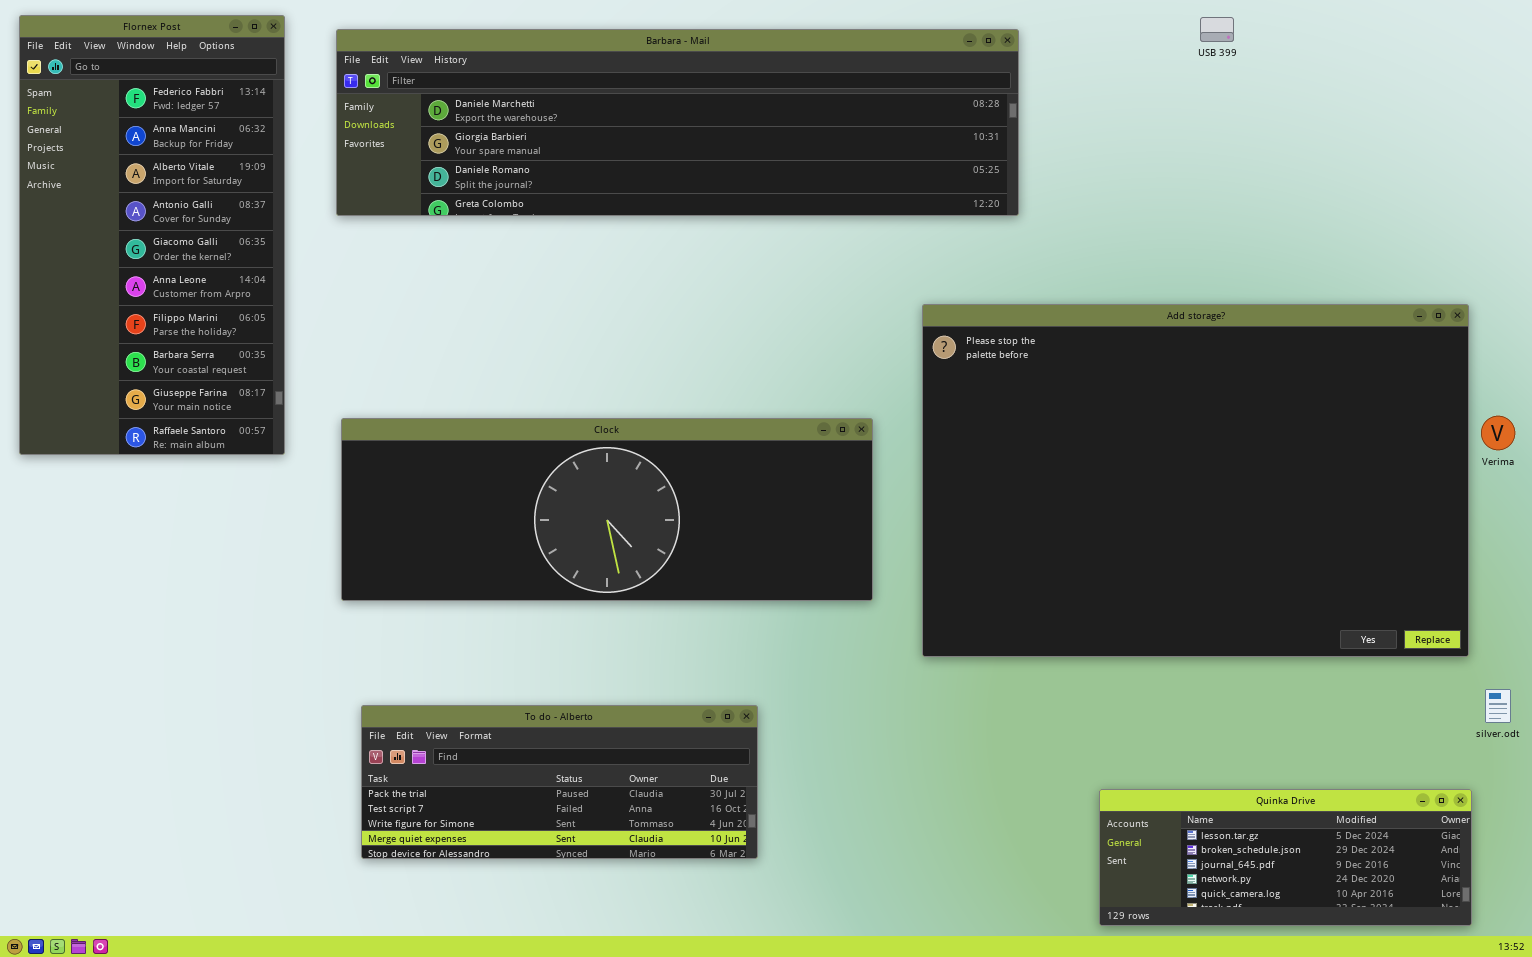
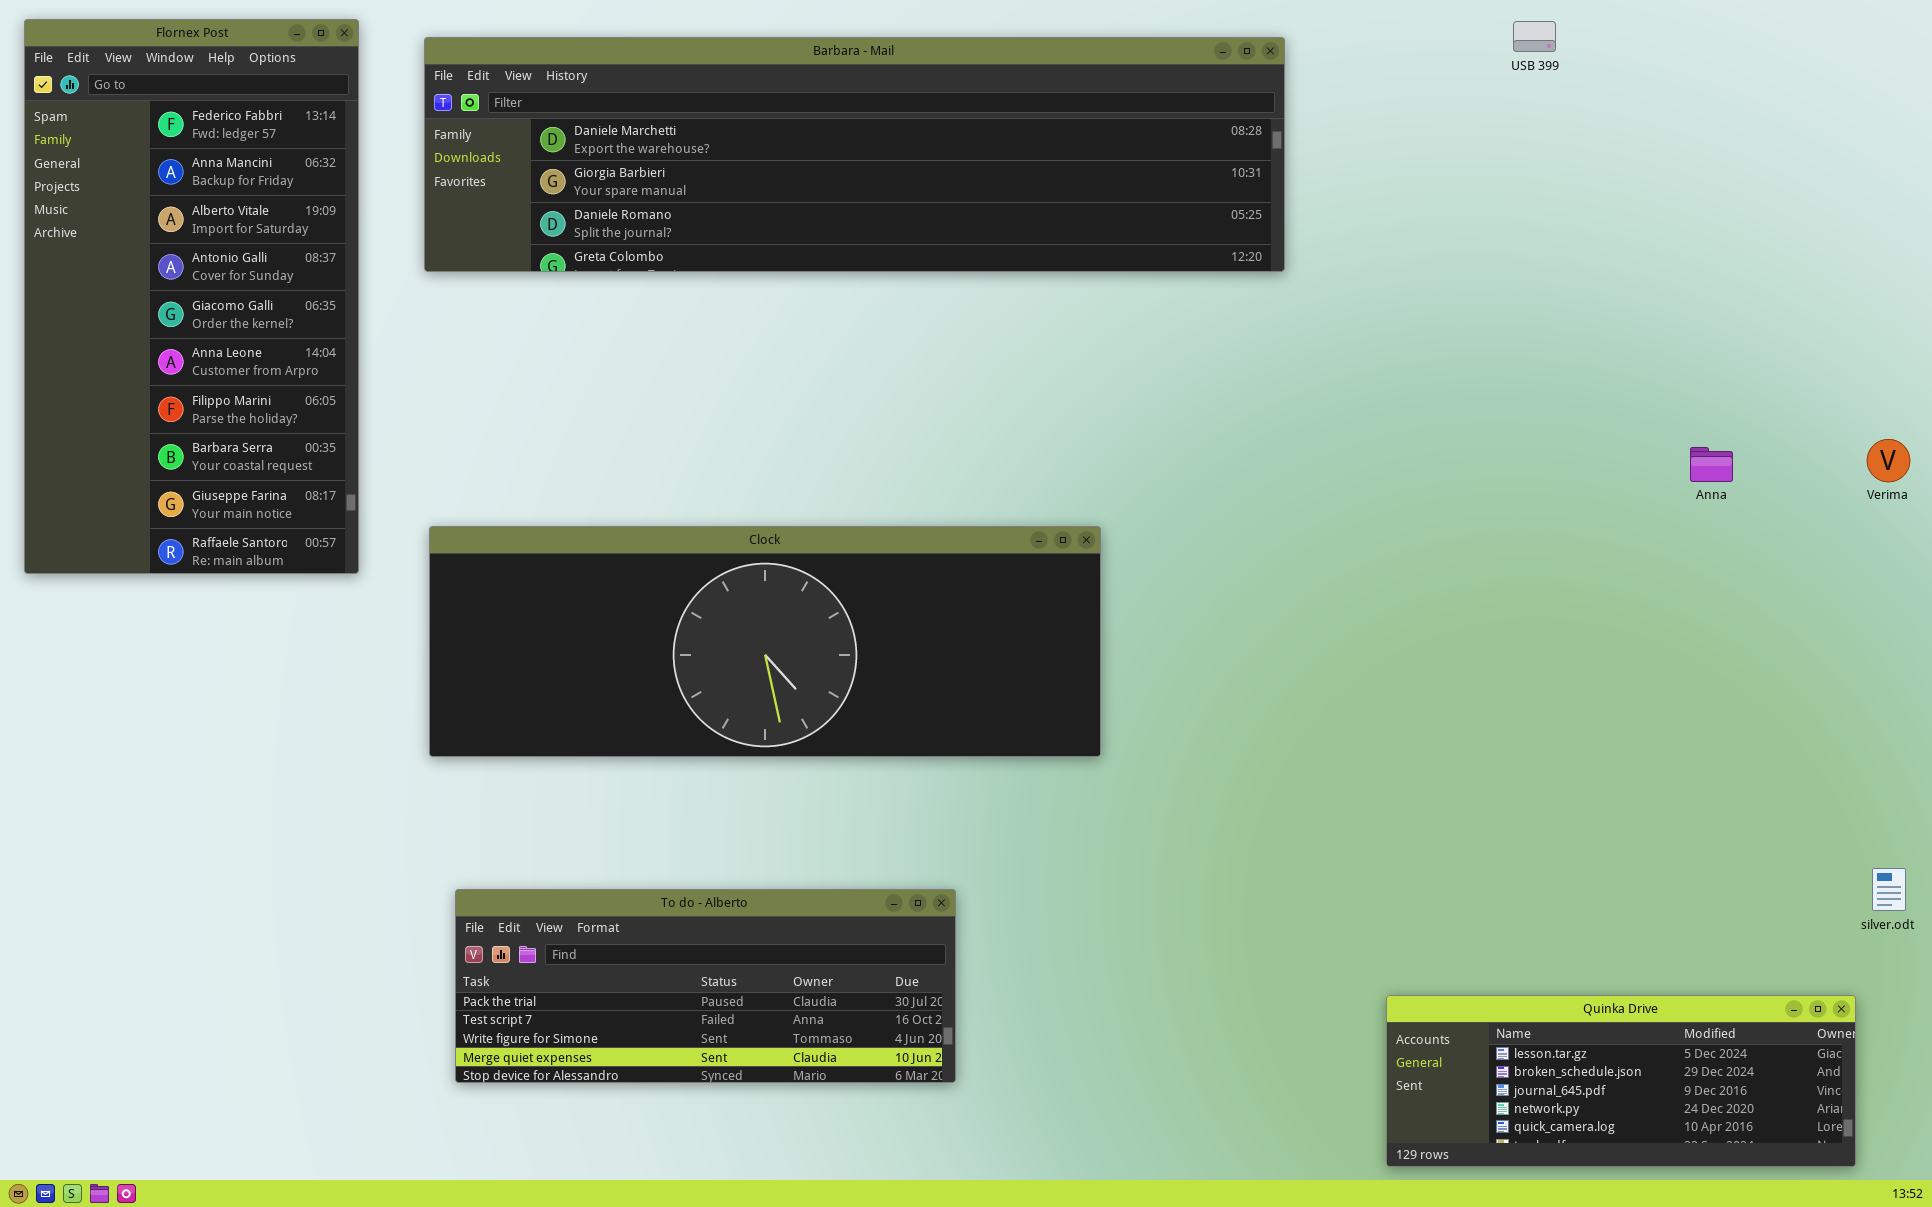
Add storage?: [922,304,1469,657] -> none, closed
Verima: [1481,416,1515,450] -> [1867,439,1910,482], moved

